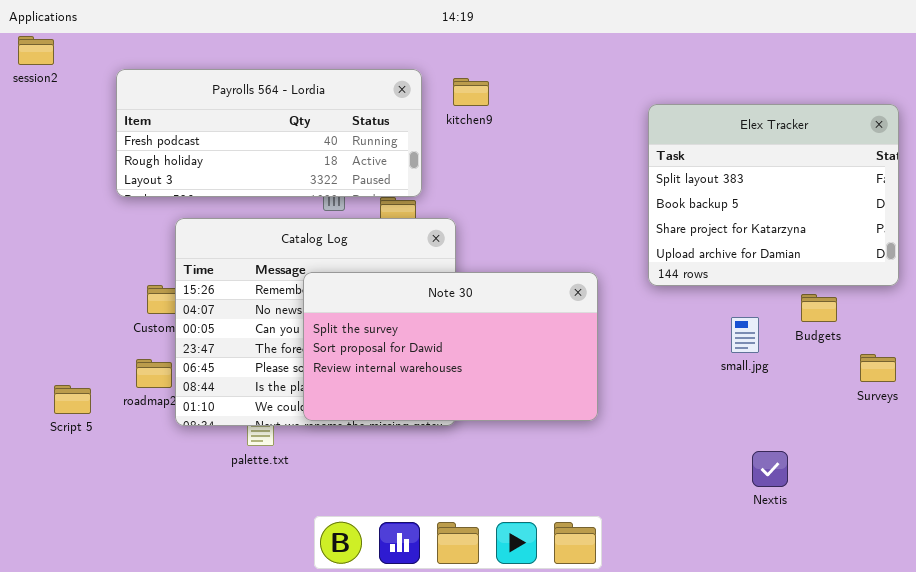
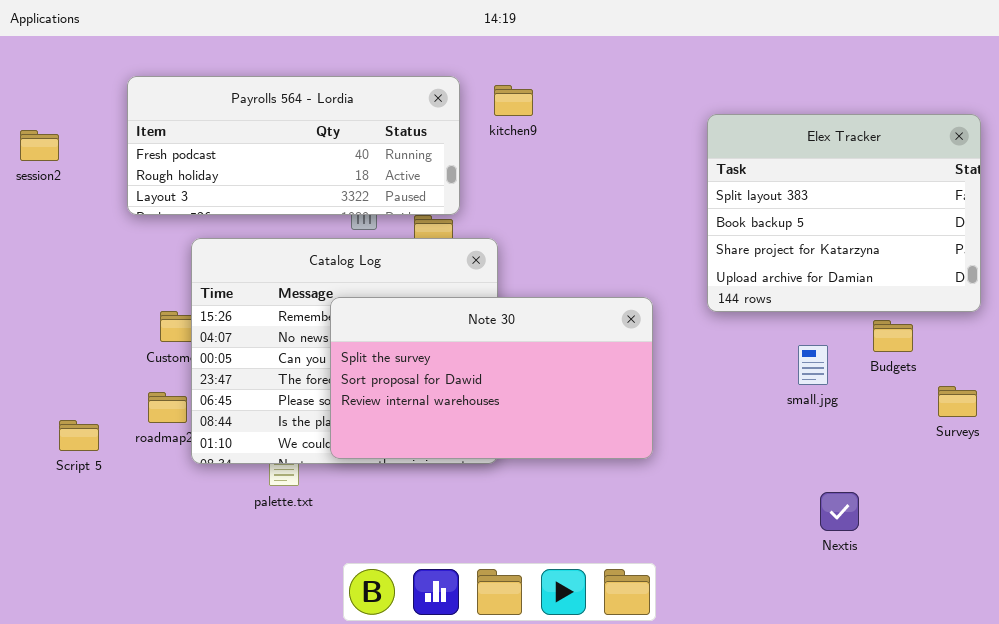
session2: [18,36,54,65] -> [20,130,59,161], moved

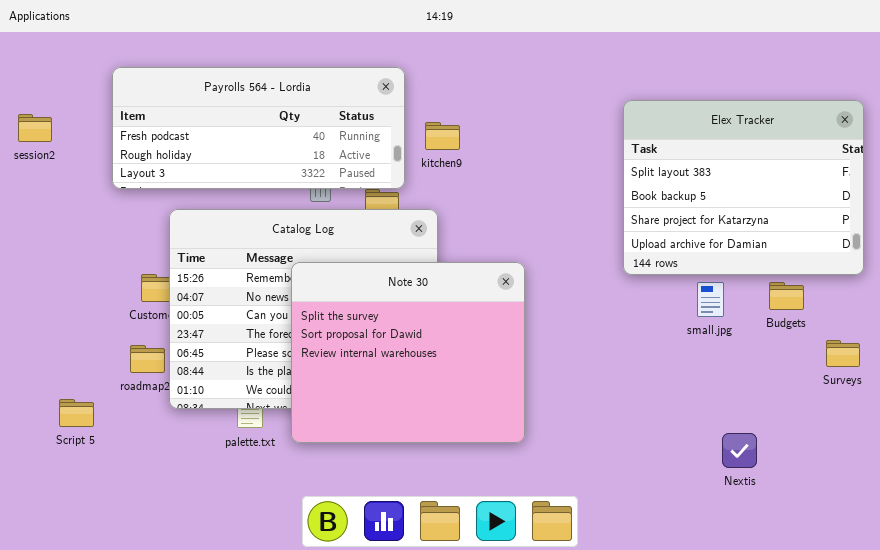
kitchen9: [494,85,533,116] -> [425,122,460,150], moved
Note 30: [330,297,653,459] -> [291,262,525,443], resized
small.jpg: [798,345,828,385] -> [697,282,724,317], moved
Script 5: [59,420,99,451] -> [59,399,94,427], moved

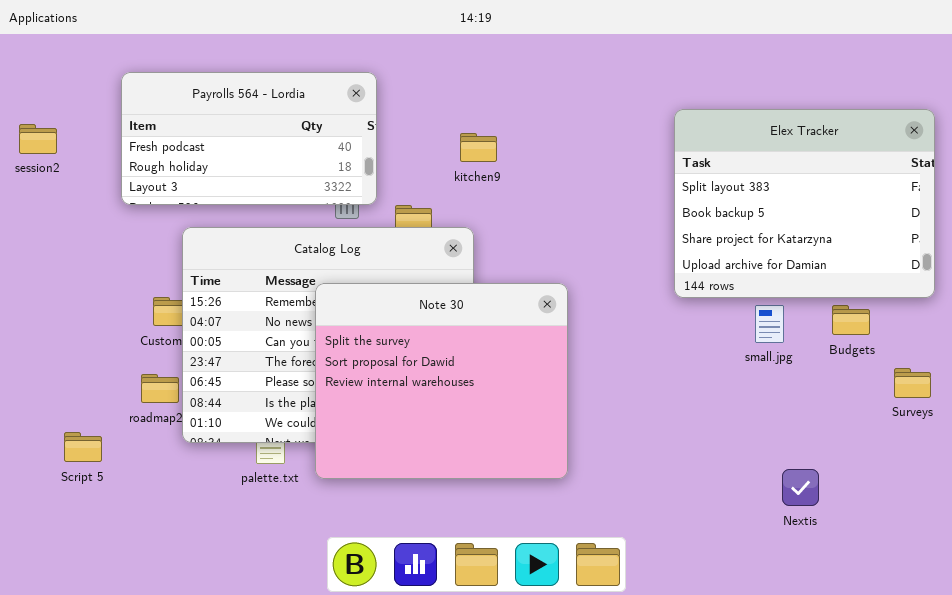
Payrolls 564 - Lordia: [112,67,405,189] -> [121,72,377,205], resized

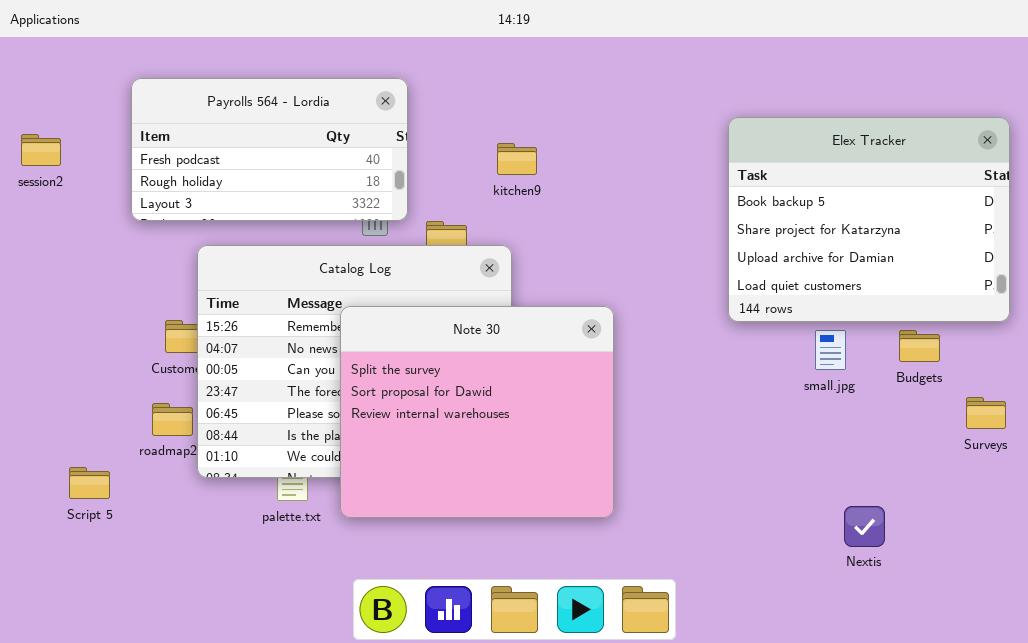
Elex Tracker: [674,109,935,298] -> [728,117,1010,322], scrolled down 1 row

